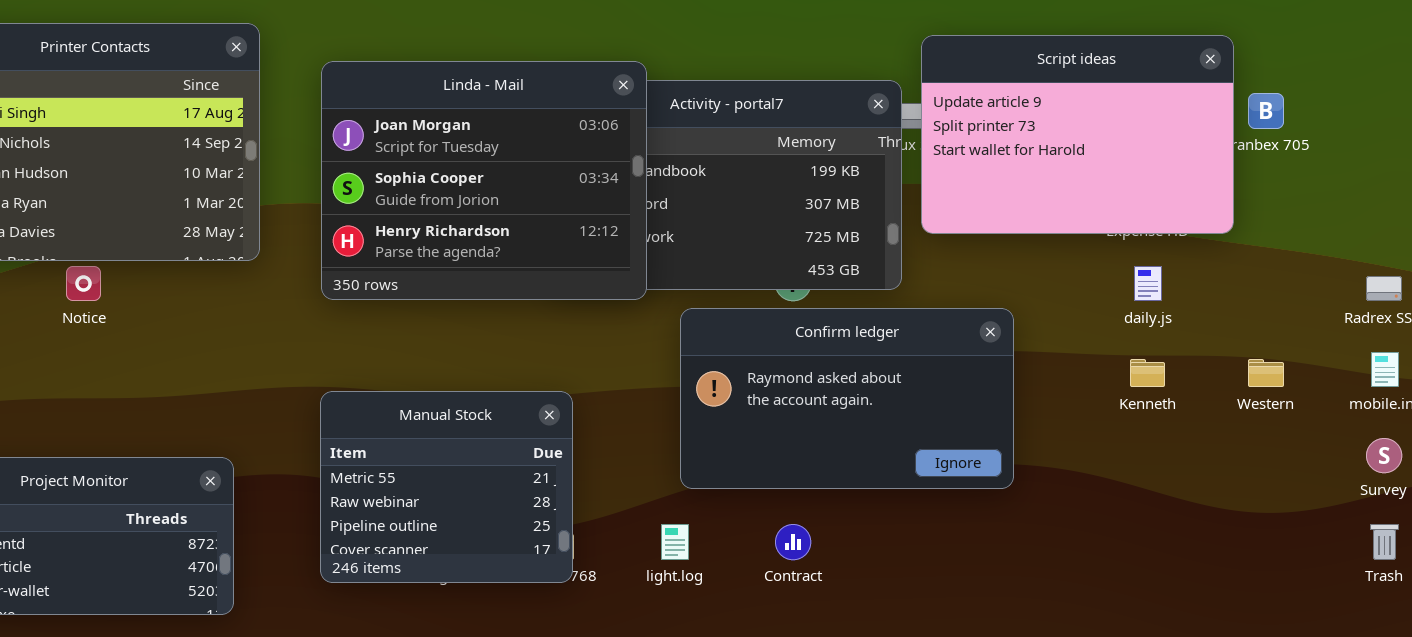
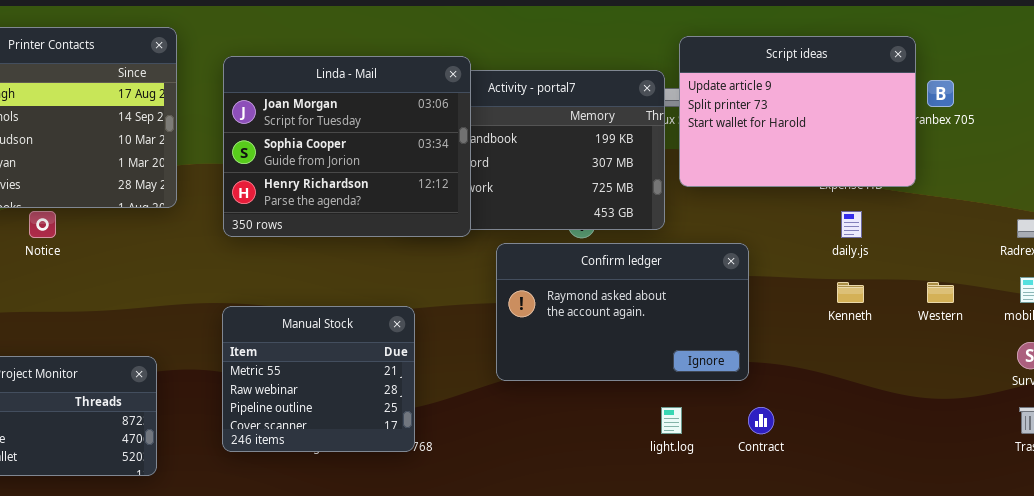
light.log: [661,524,689,560] -> [661,407,682,434], moved
Contract: [775,524,811,560] -> [748,407,774,434], moved

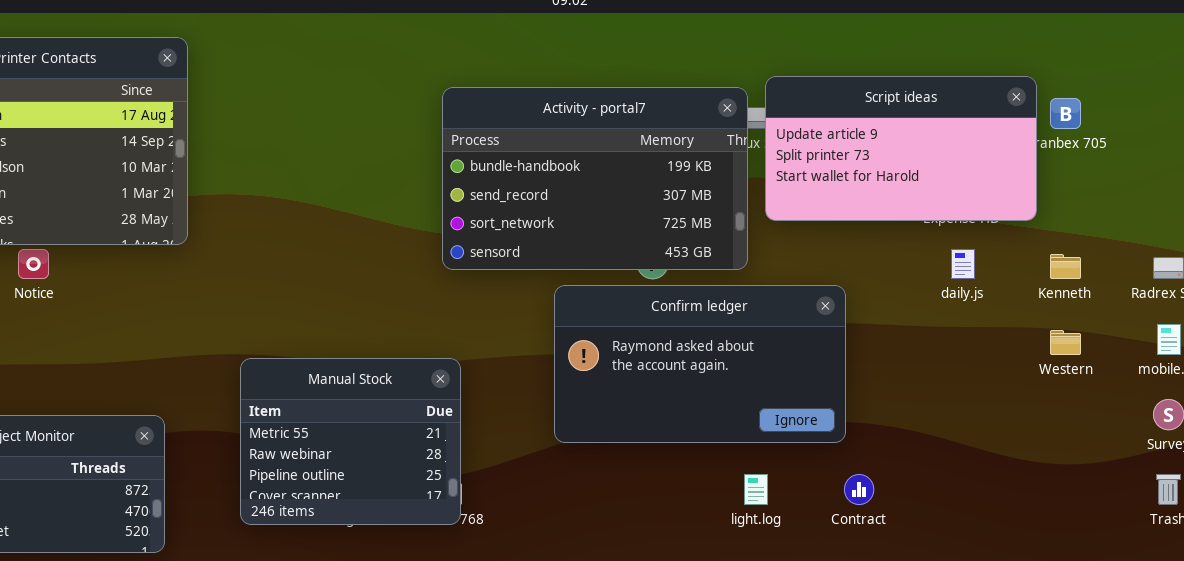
Script ideas: [679,36,916,187] -> [765,76,1037,221], resized
Linda - Mail: [223,56,471,237] -> none, closed
Kenneth: [837,282,864,303] -> [1050,254,1081,279], moved

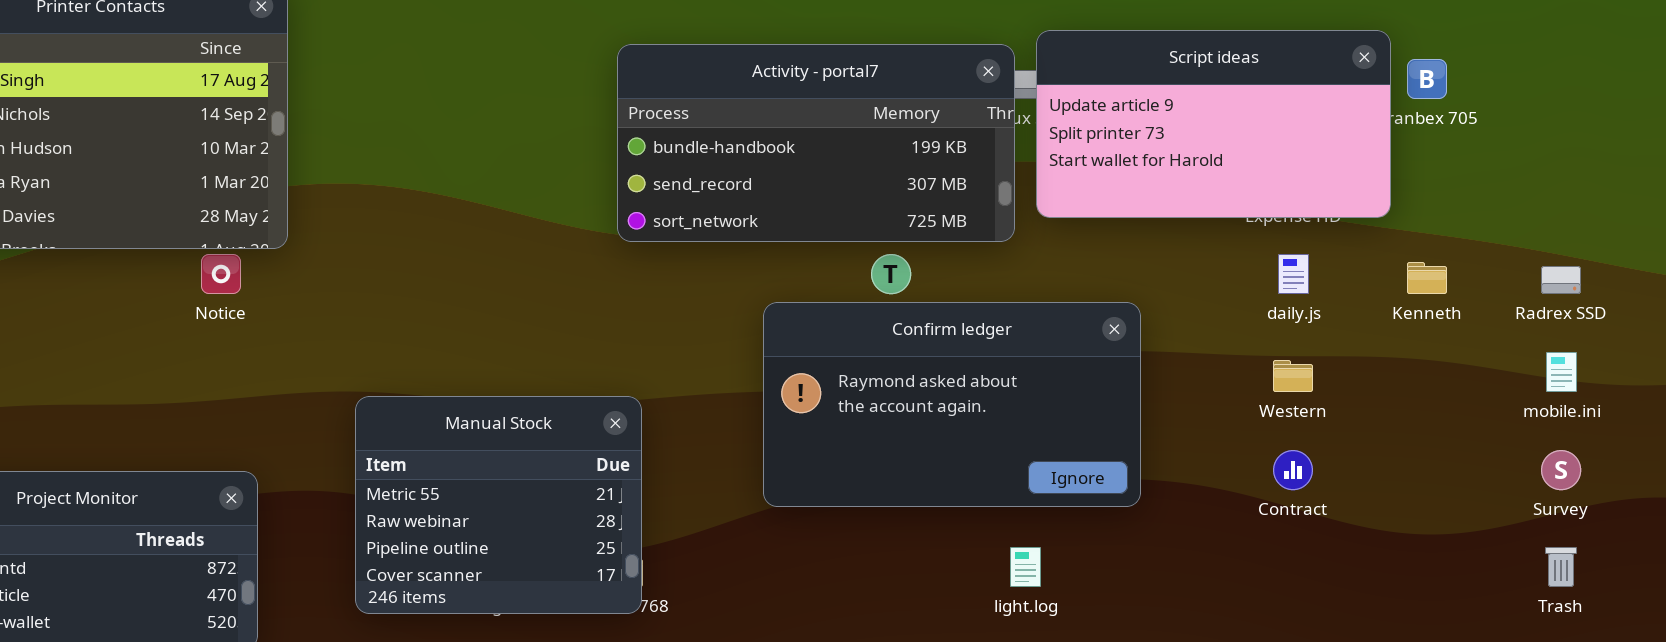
Activity - portal7: [442,87,748,270] -> [617,44,1015,242], resized
Notice: [18,249,49,279] -> [201,254,241,294], moved
Western: [1050,330,1081,355] -> [1273,360,1313,392], moved
Contract: [844,474,874,505] -> [1273,450,1313,490], moved

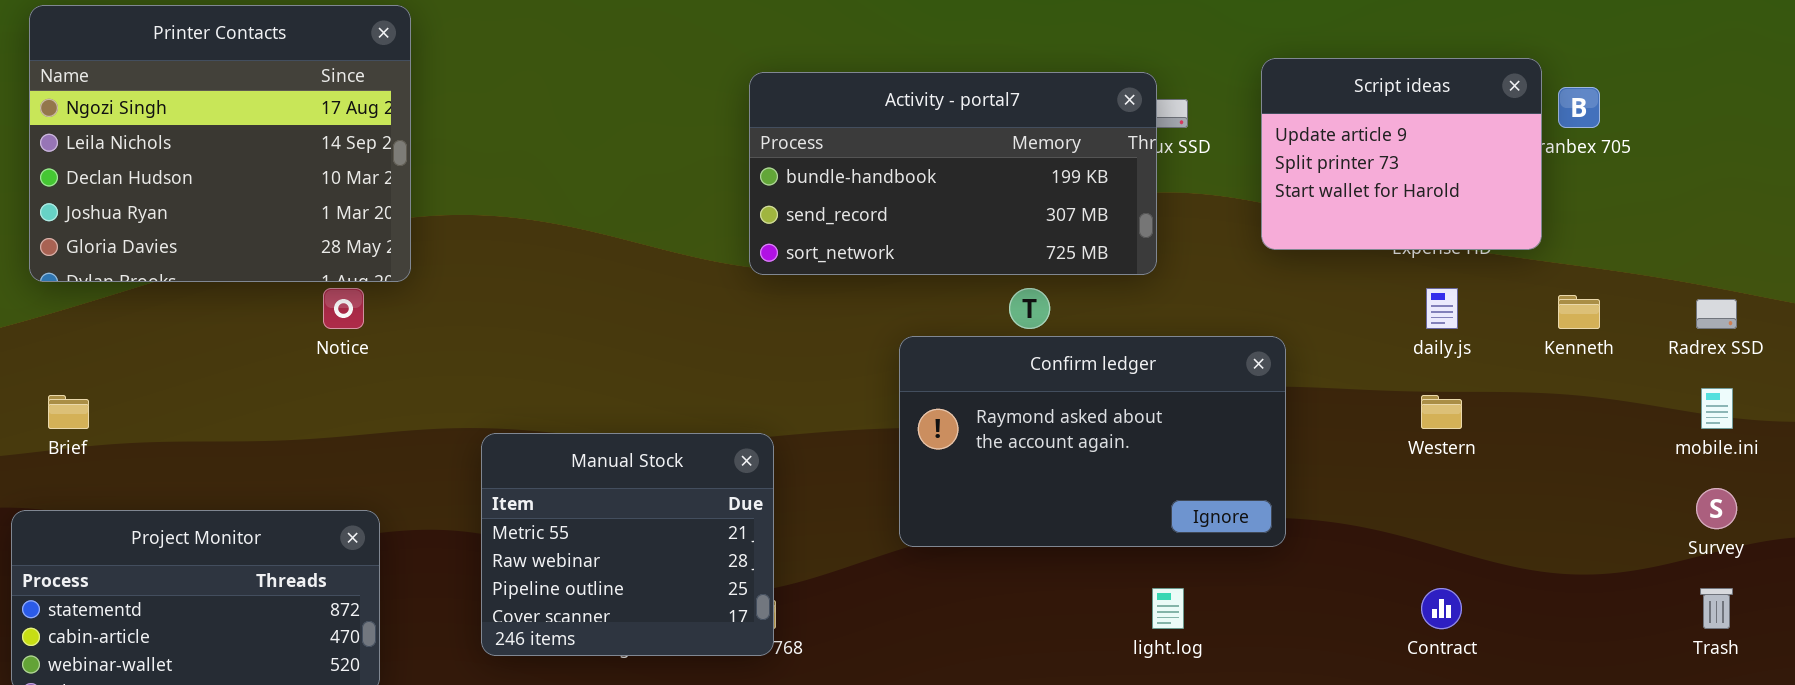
Script ideas: [1036,30,1391,218] -> [1261,58,1542,250], resized
Contract: [1273,450,1313,490] -> [1421,588,1462,629], moved

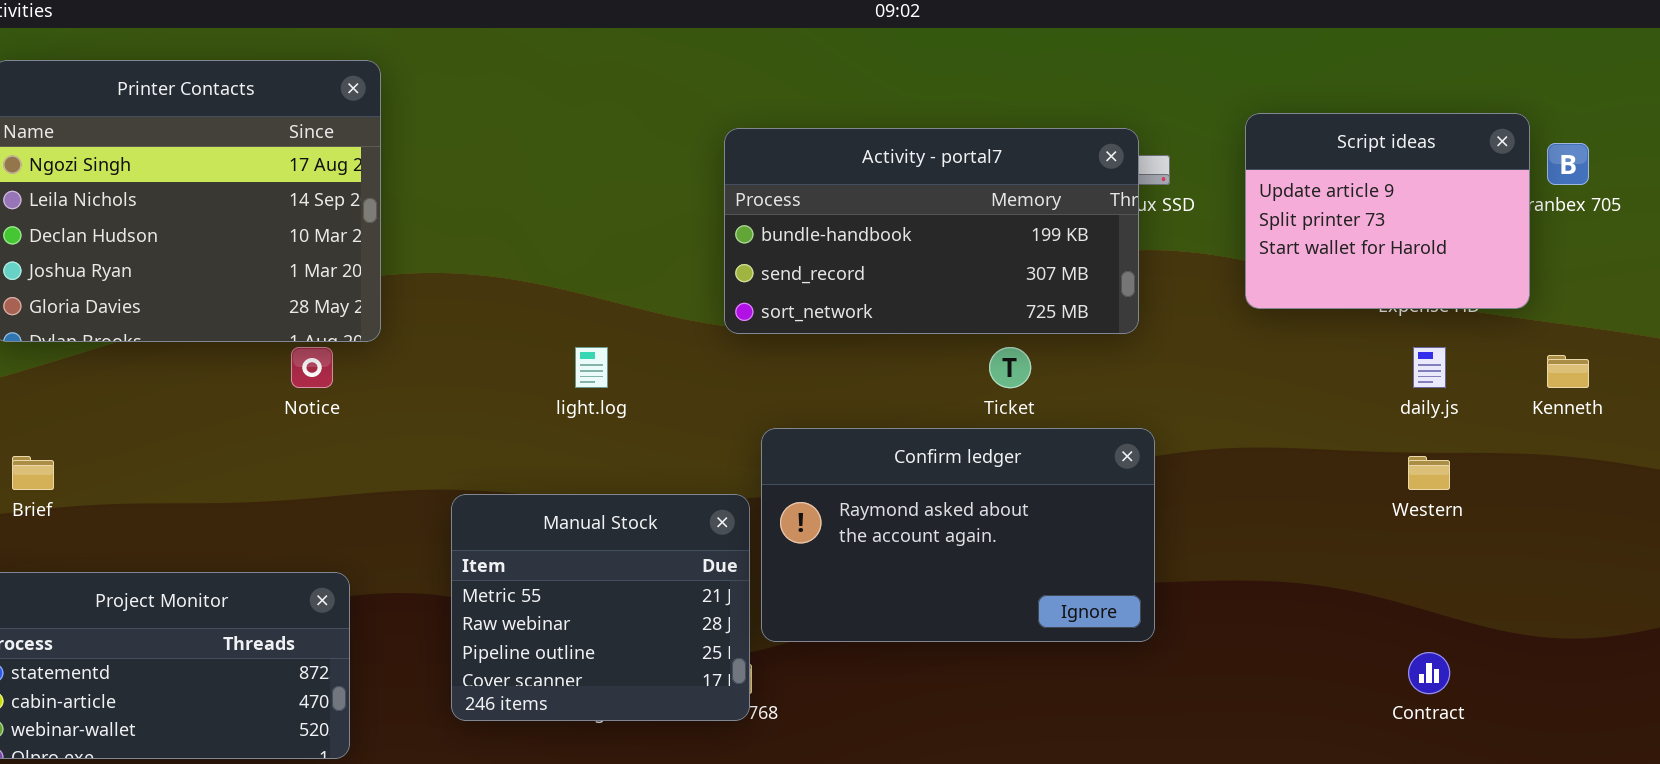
Confirm ledger: [899,336,1286,547] -> [761,428,1155,642], moved
light.log: [1152,588,1184,629] -> [575,347,608,388], moved

